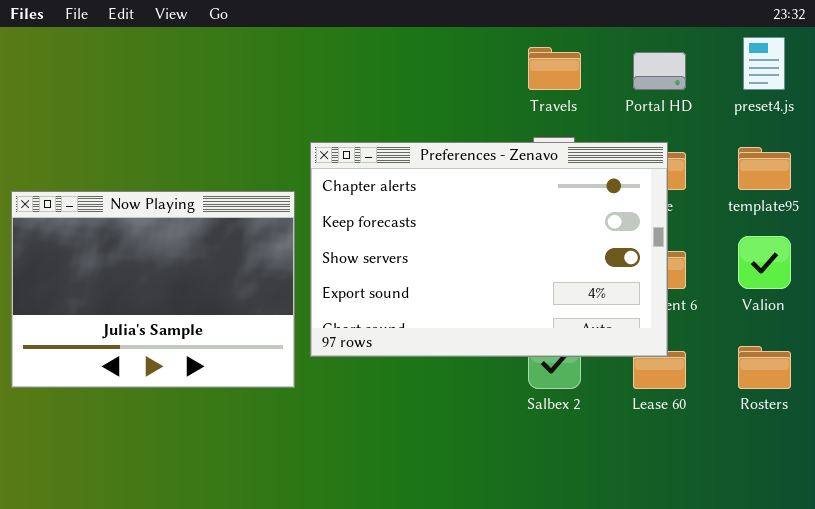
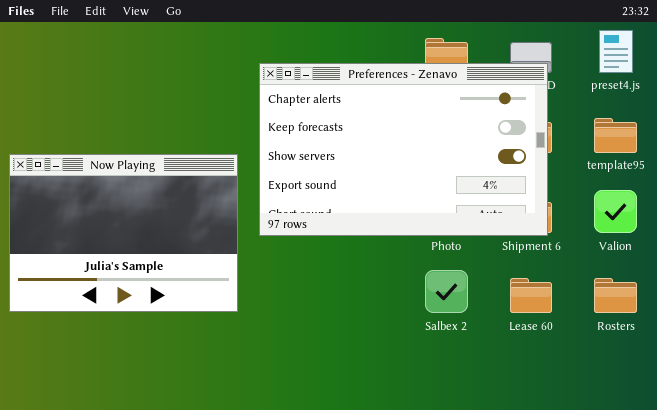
Preferences - Zenavo: [310,142,668,357] -> [259,63,548,236], moved

